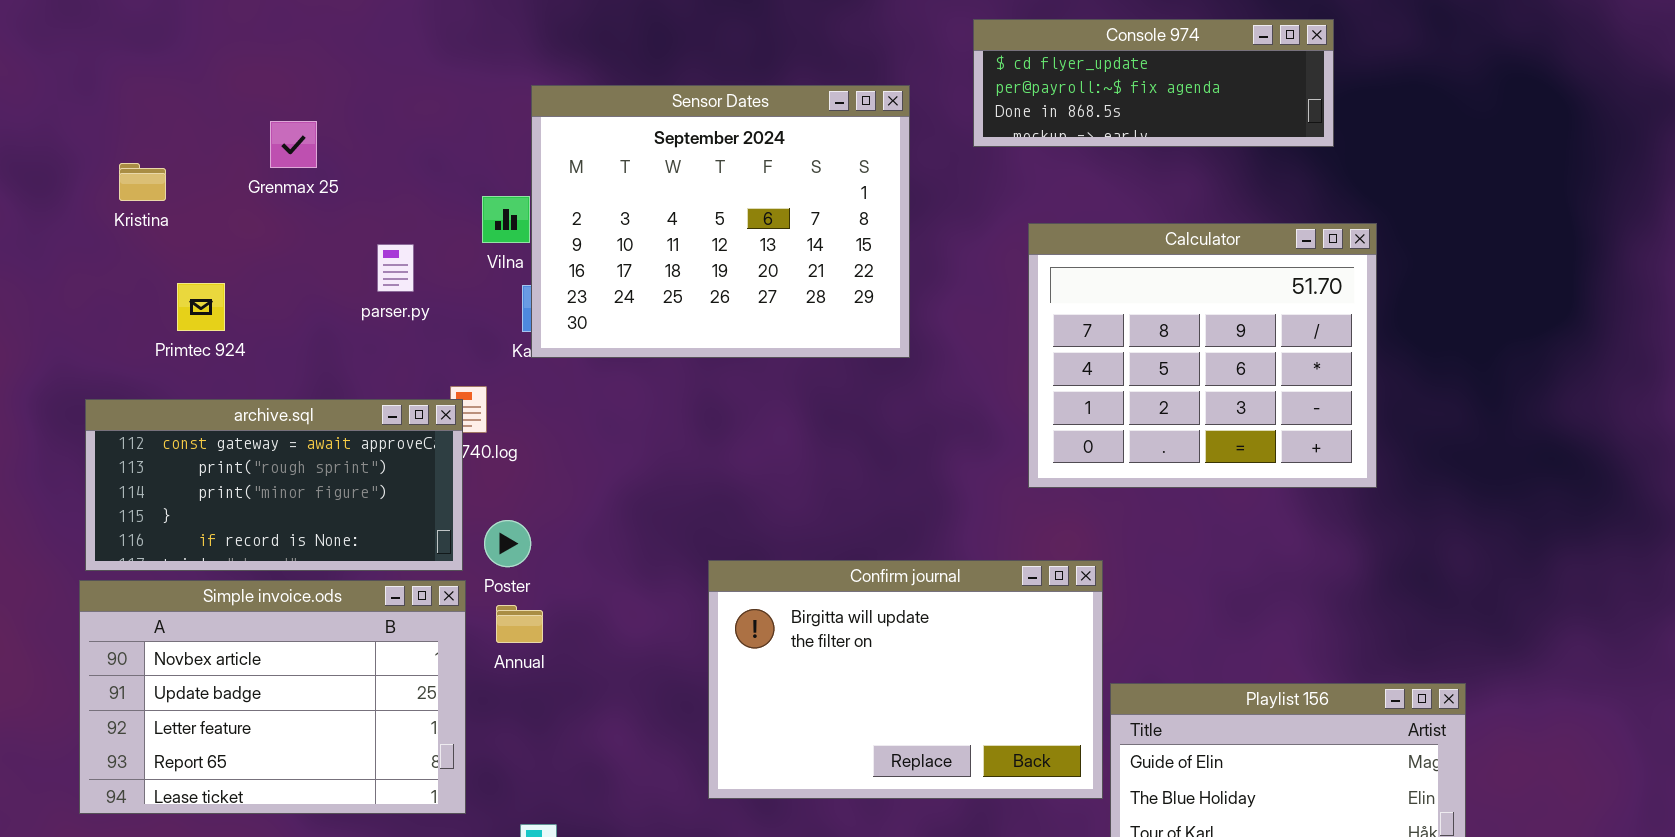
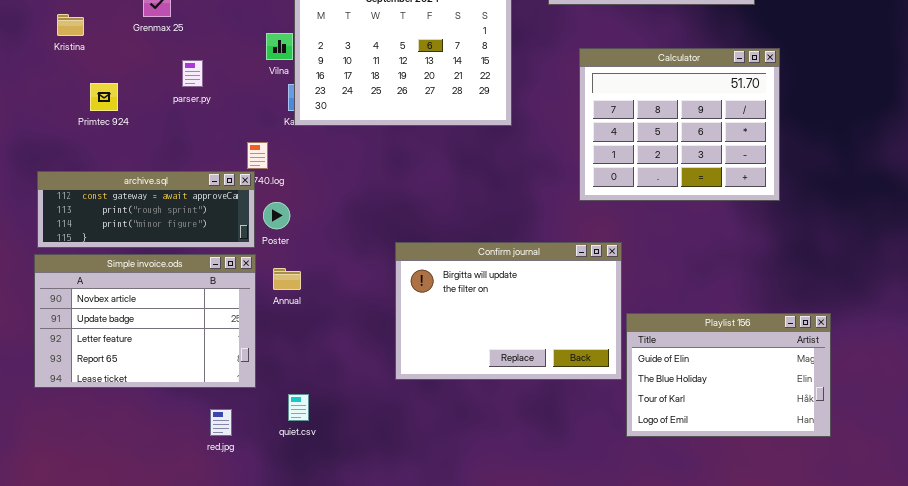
parser.py: [377,244,414,292] -> [182,60,203,87], moved
archive.sql: [85,399,463,571] -> [37,171,255,248], resized
Poster: [484,520,531,567] -> [263,202,290,229], moved

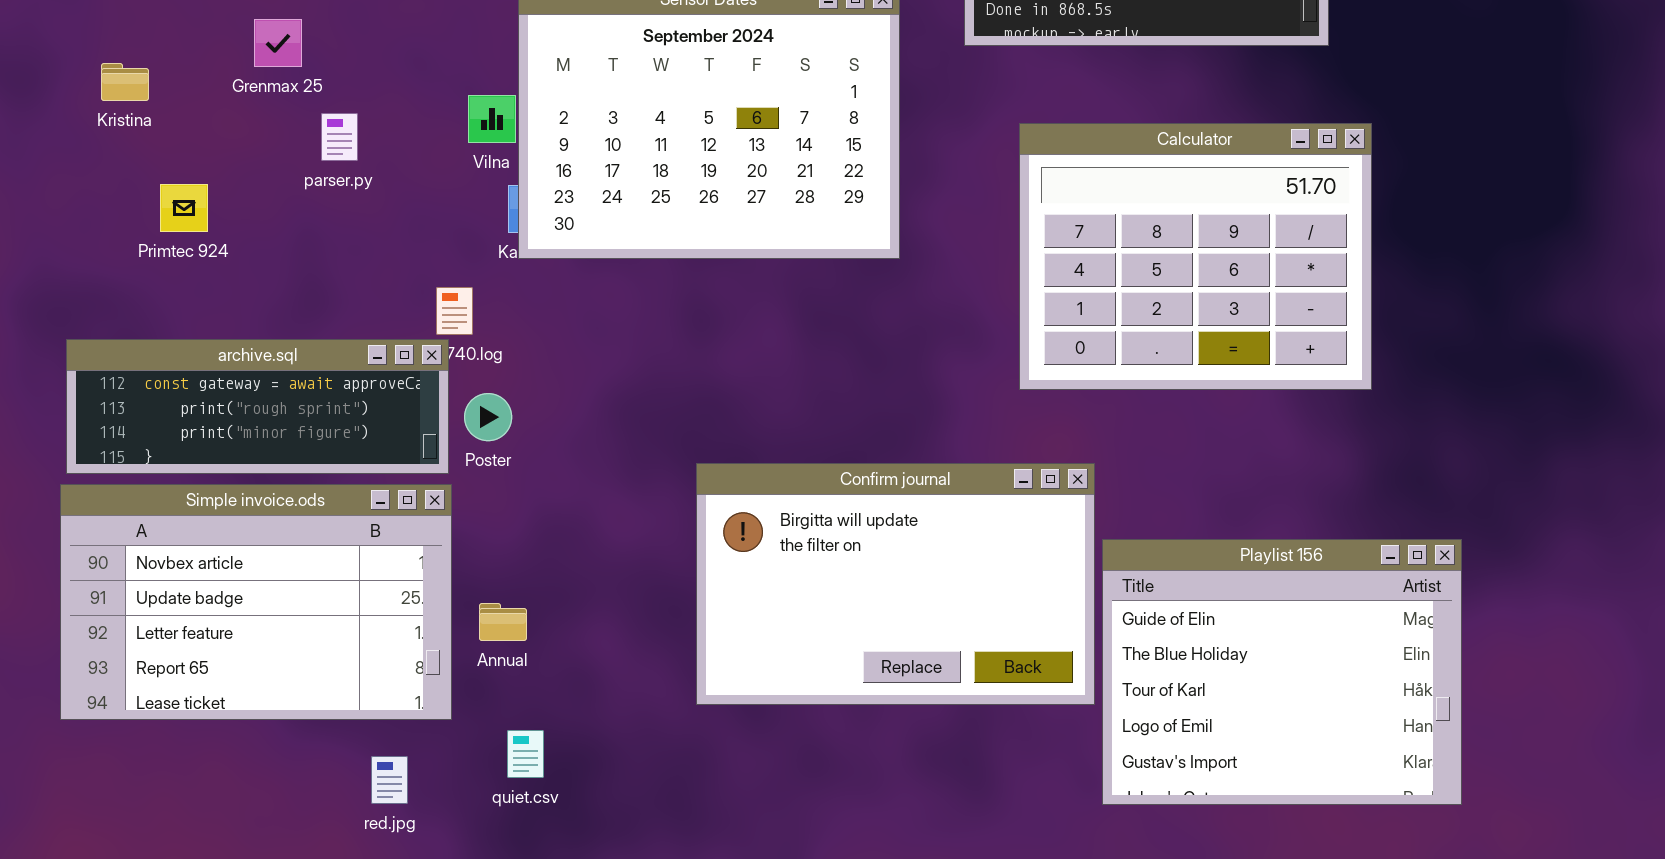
parser.py: [182,60,203,87] -> [321,113,358,161], moved
Annual: [273,268,301,290] -> [479,603,527,641], moved
Playlist 156: [626,313,831,437] -> [1102,539,1462,805], resized

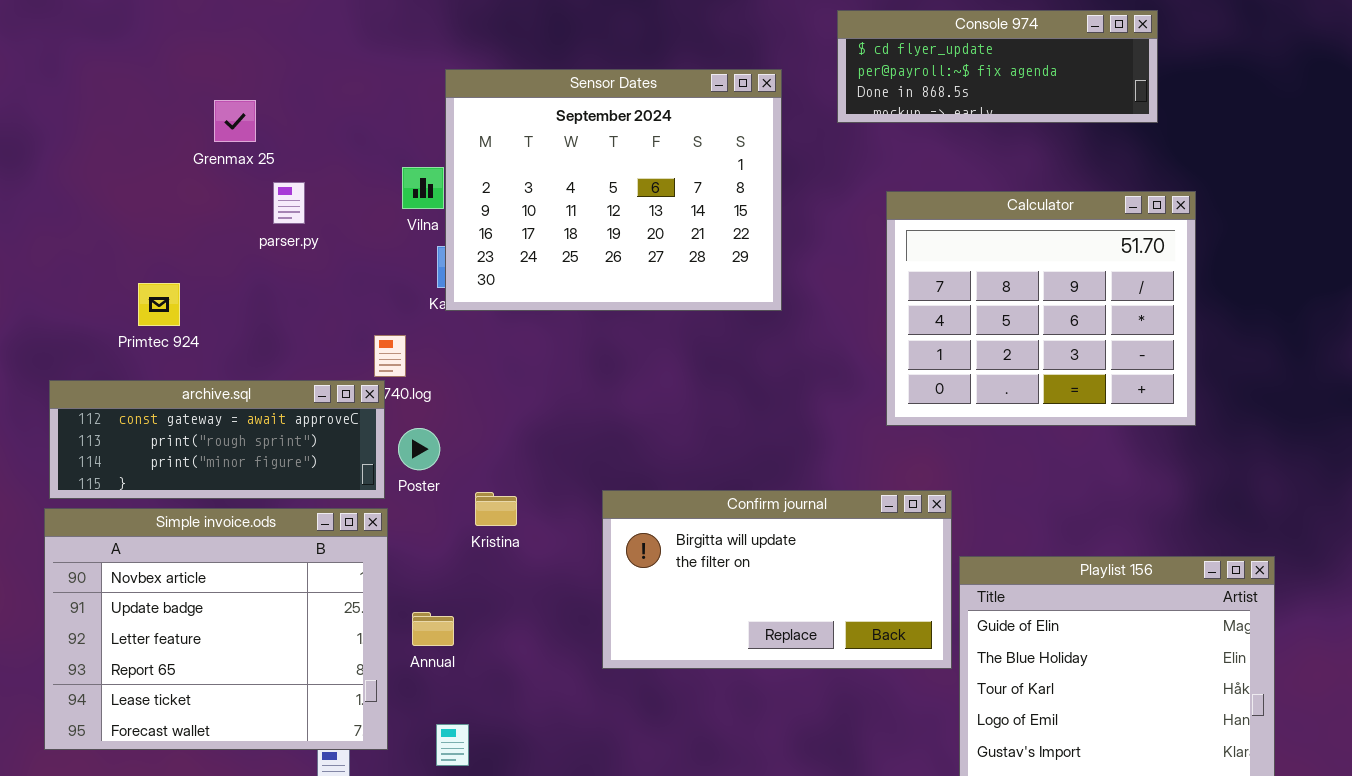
Kristina: [101,63,149,101] -> [475,492,517,526], moved
Primtec 924: [160,184,208,232] -> [138,283,180,326], moved
Confirm journal: [696,463,1095,705] -> [602,490,952,669], resized
Simple invoice.ods: [60,484,452,720] -> [44,508,388,750], resized

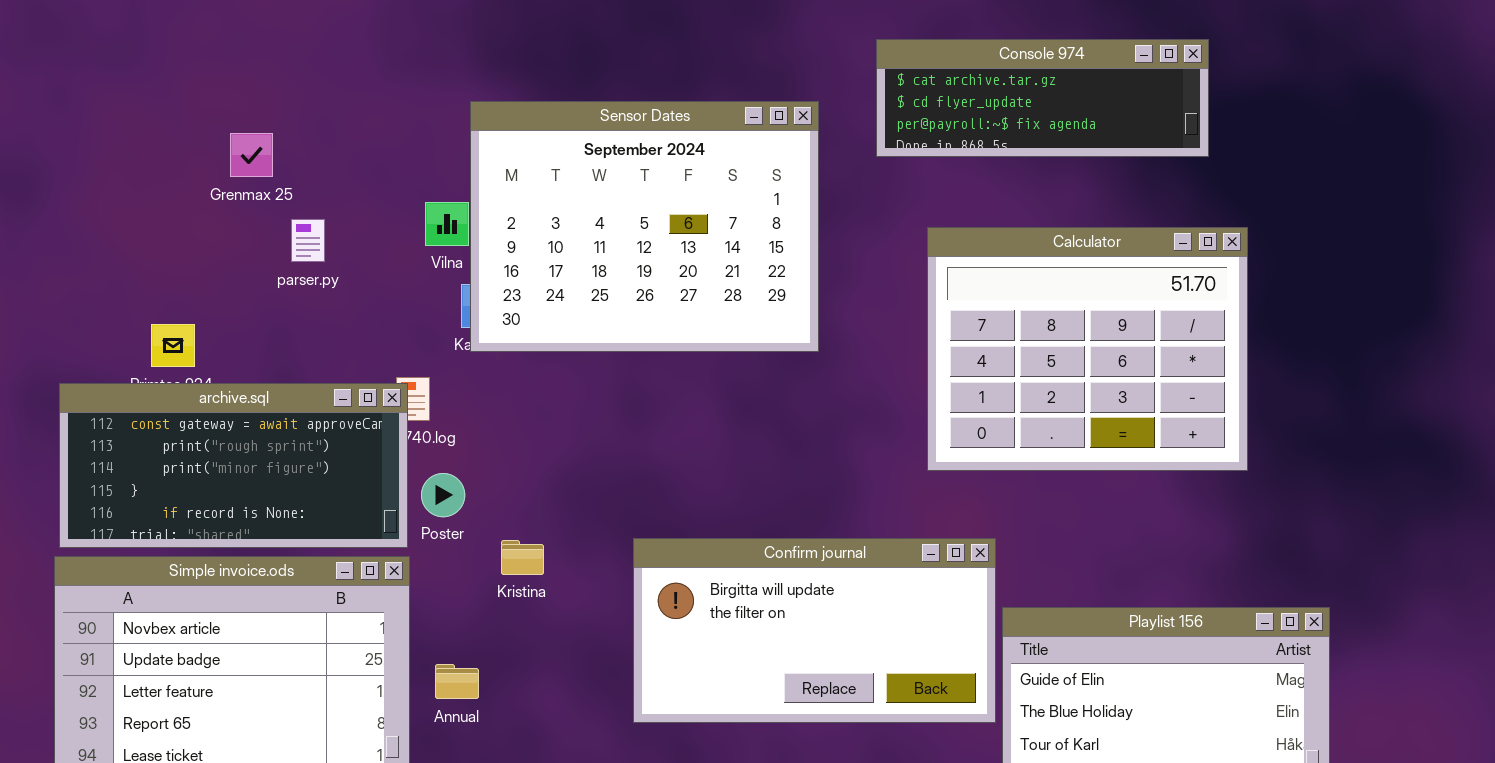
Console 974: [837,10,1158,123] -> [876,39,1209,157], scrolled up 1 row
archive.sql: [49,380,385,499] -> [59,383,408,548], resized

